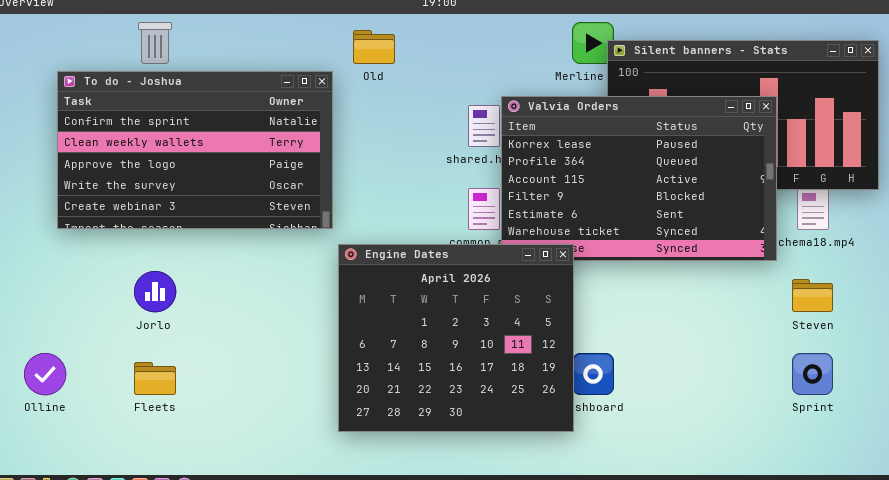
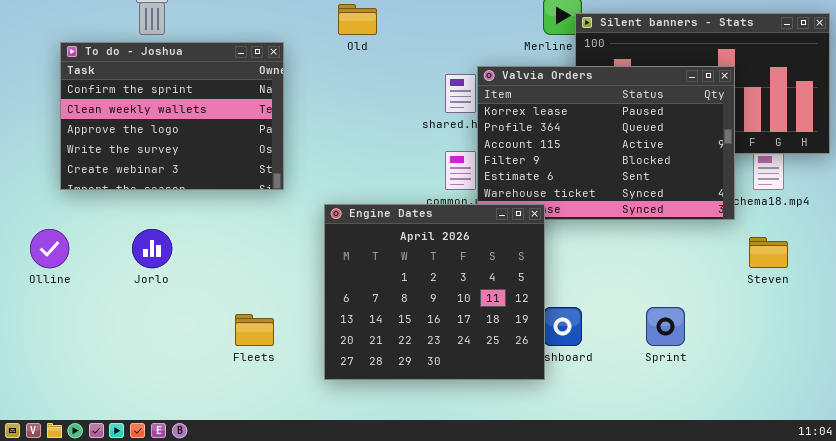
To do - Joshua: [57,71,333,229] -> [60,42,284,190], resized
Olline: [24,353,66,395] -> [30,229,69,268], moved
Sprint: [792,353,833,395] -> [646,307,685,346], moved
Fleets: [134,362,176,395] -> [235,314,274,346], moved

